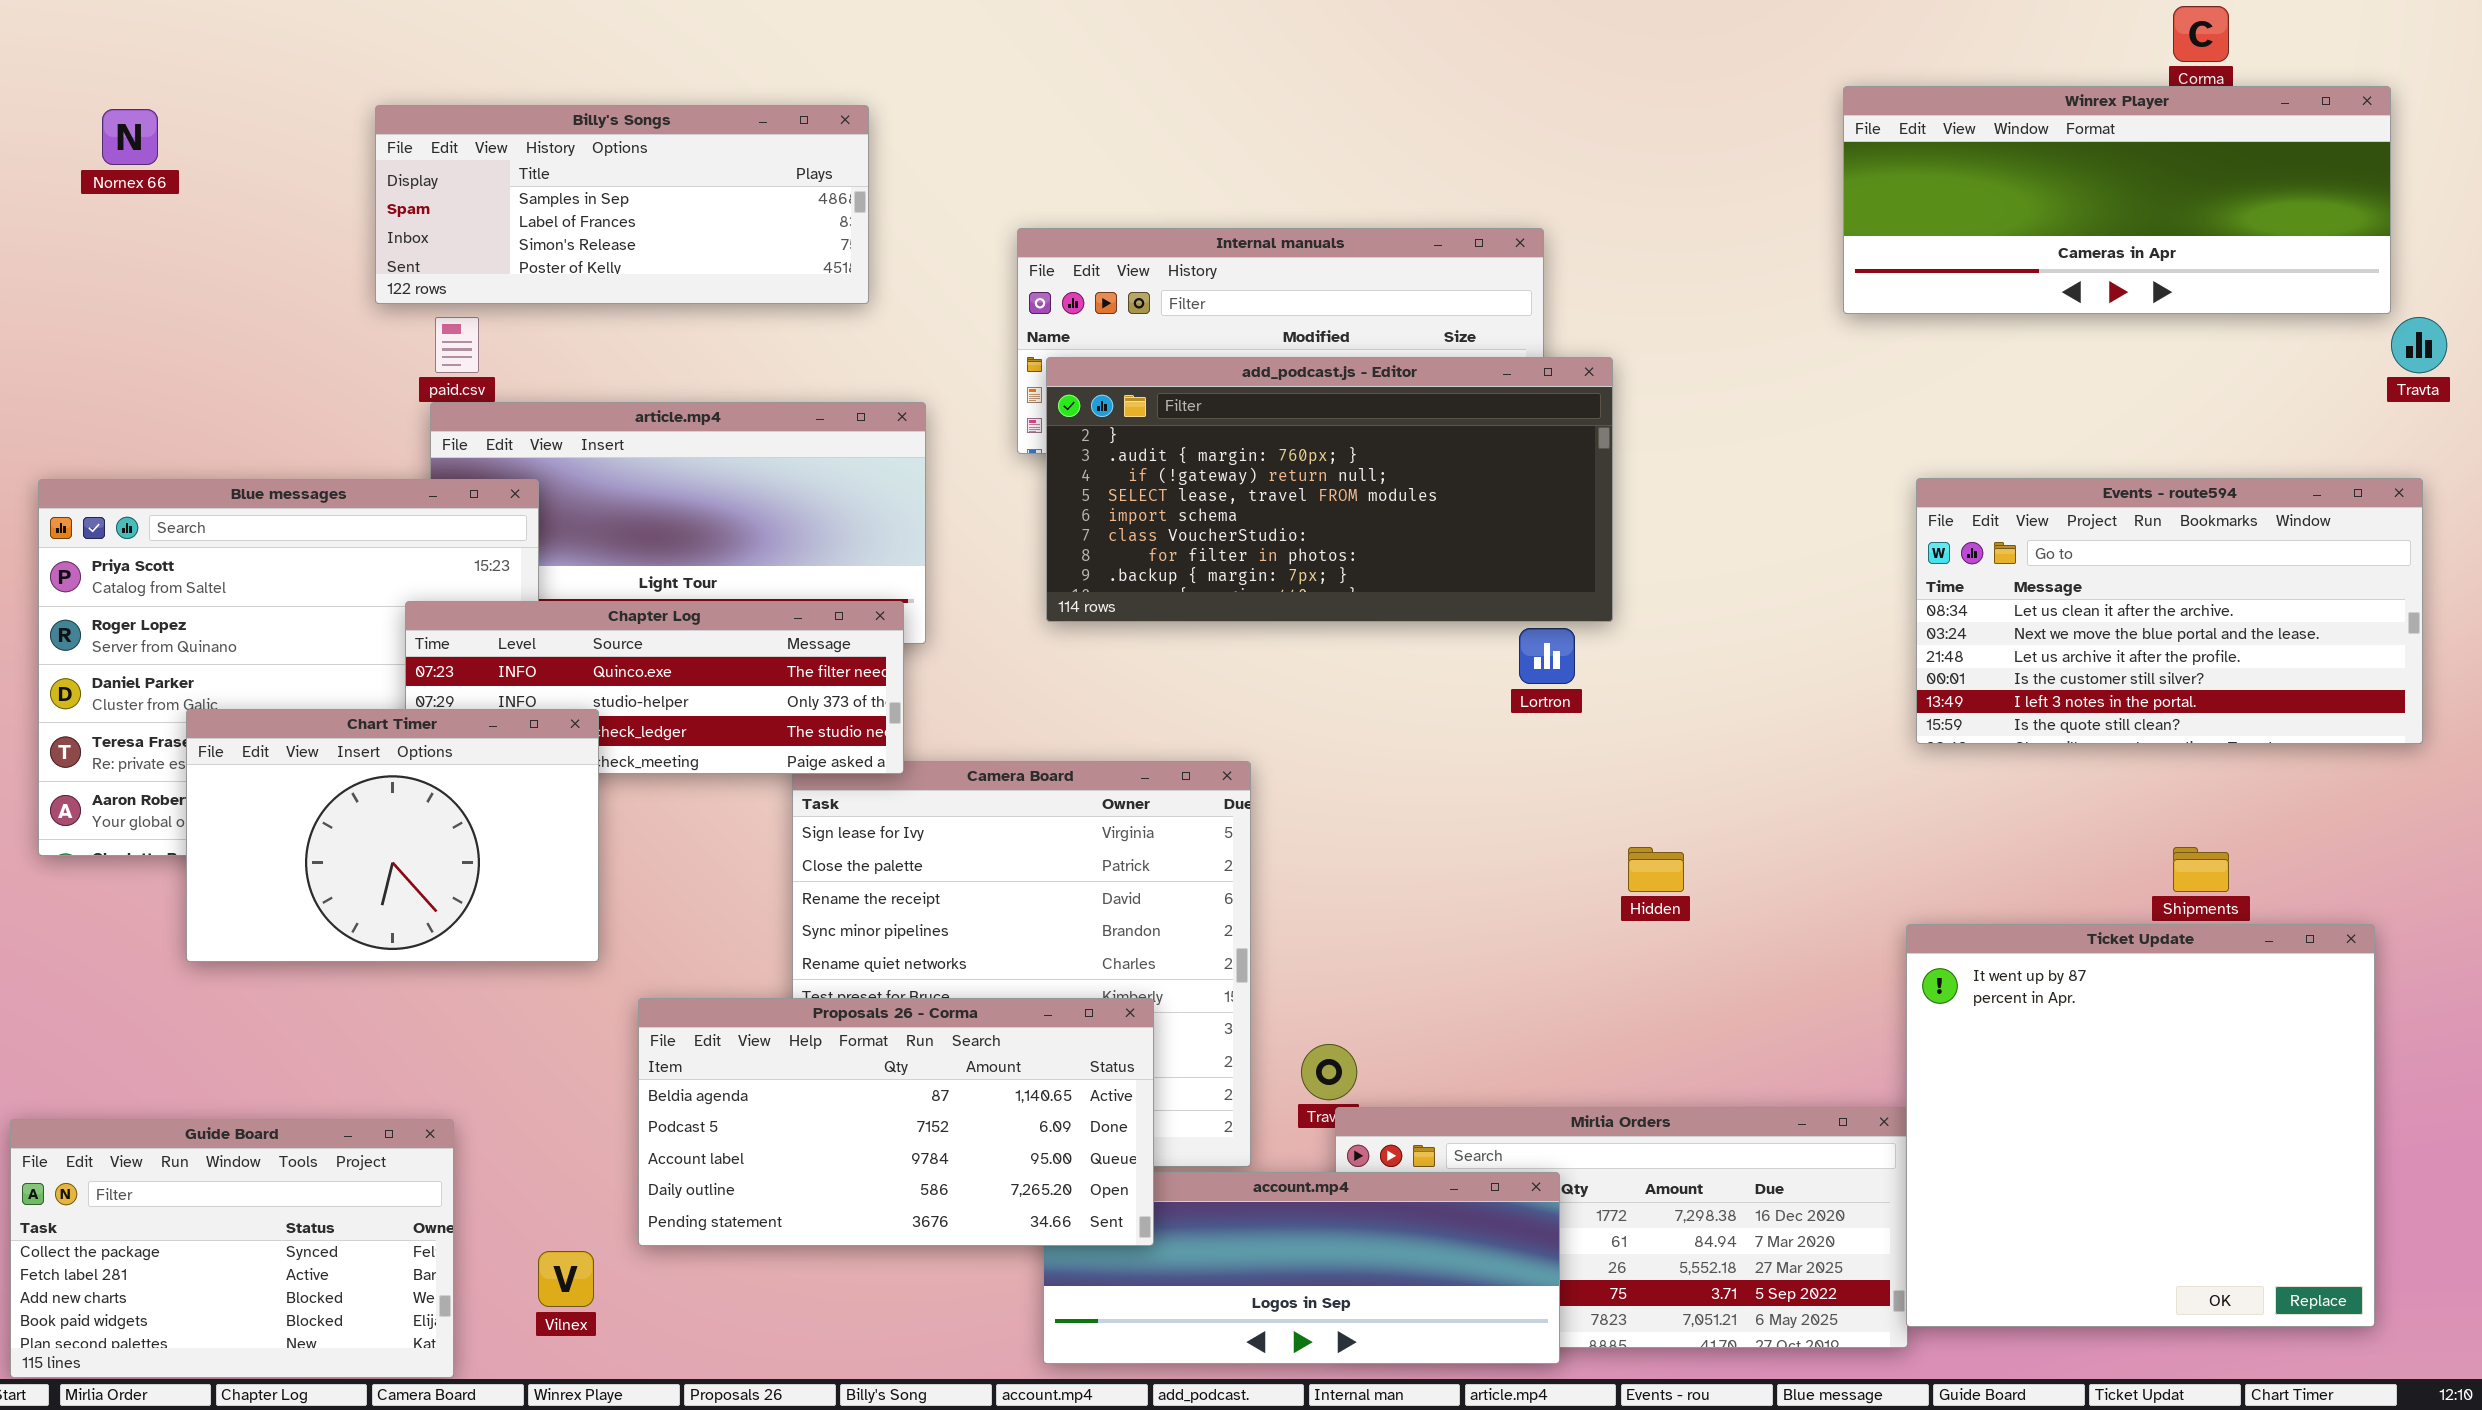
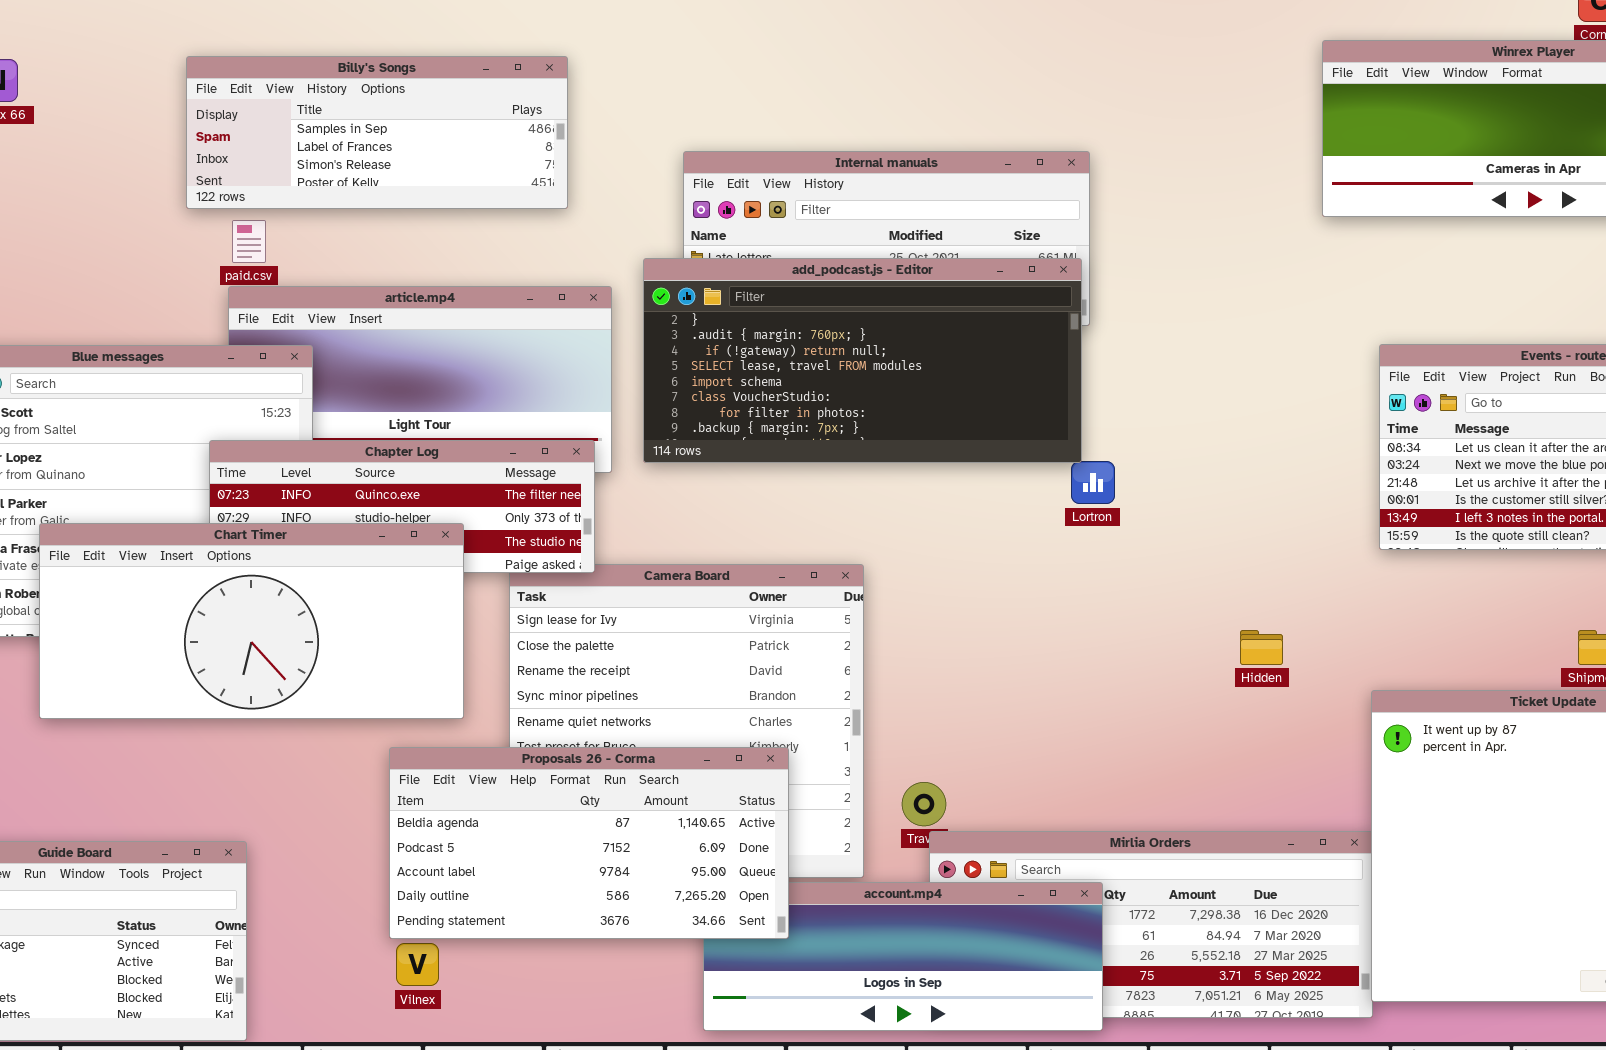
add_podcast.js - Editor: [1046,357,1613,622] -> [643,258,1082,463], moved
Chart Timer: [186,709,599,962] -> [39,523,464,719], resized
Hidden: [1628,847,1684,892] -> [1240,630,1283,665], moved
Vilnex: [538,1251,594,1307] -> [396,943,439,986], moved

